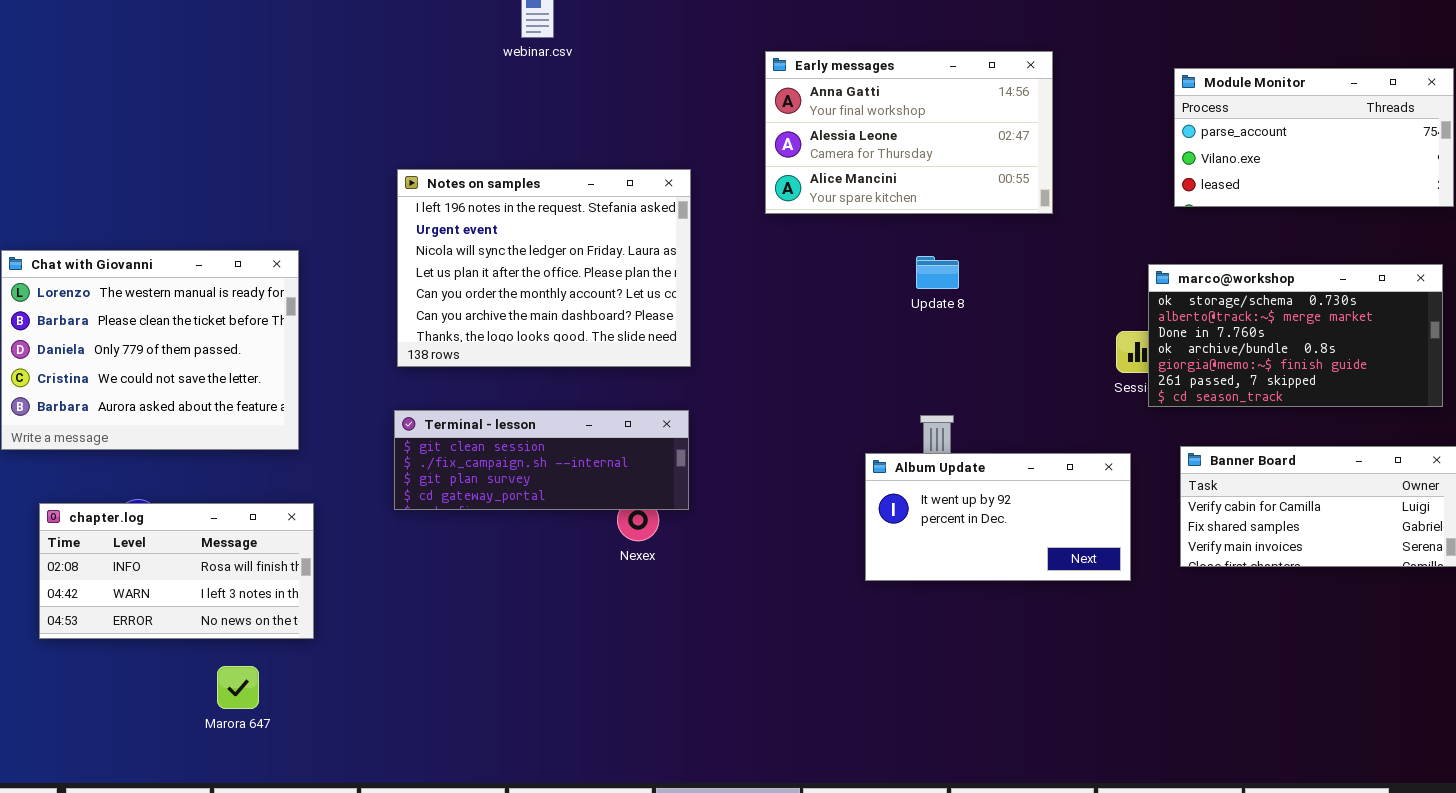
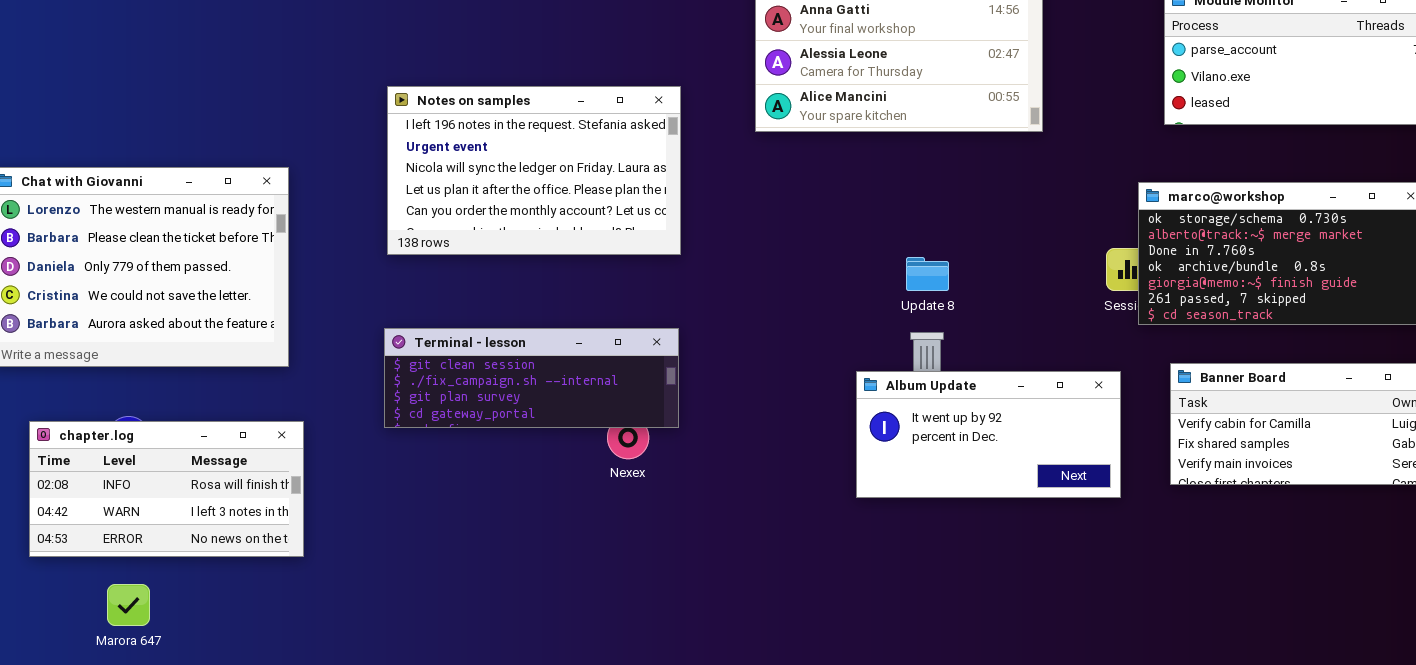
Notes on samples: [397,169,691,367] -> [387,86,681,255], resized
Update 8: [916,256,959,289] -> [906,257,949,291], moved
Marora 647: [217,666,259,709] -> [107,584,150,626], moved

